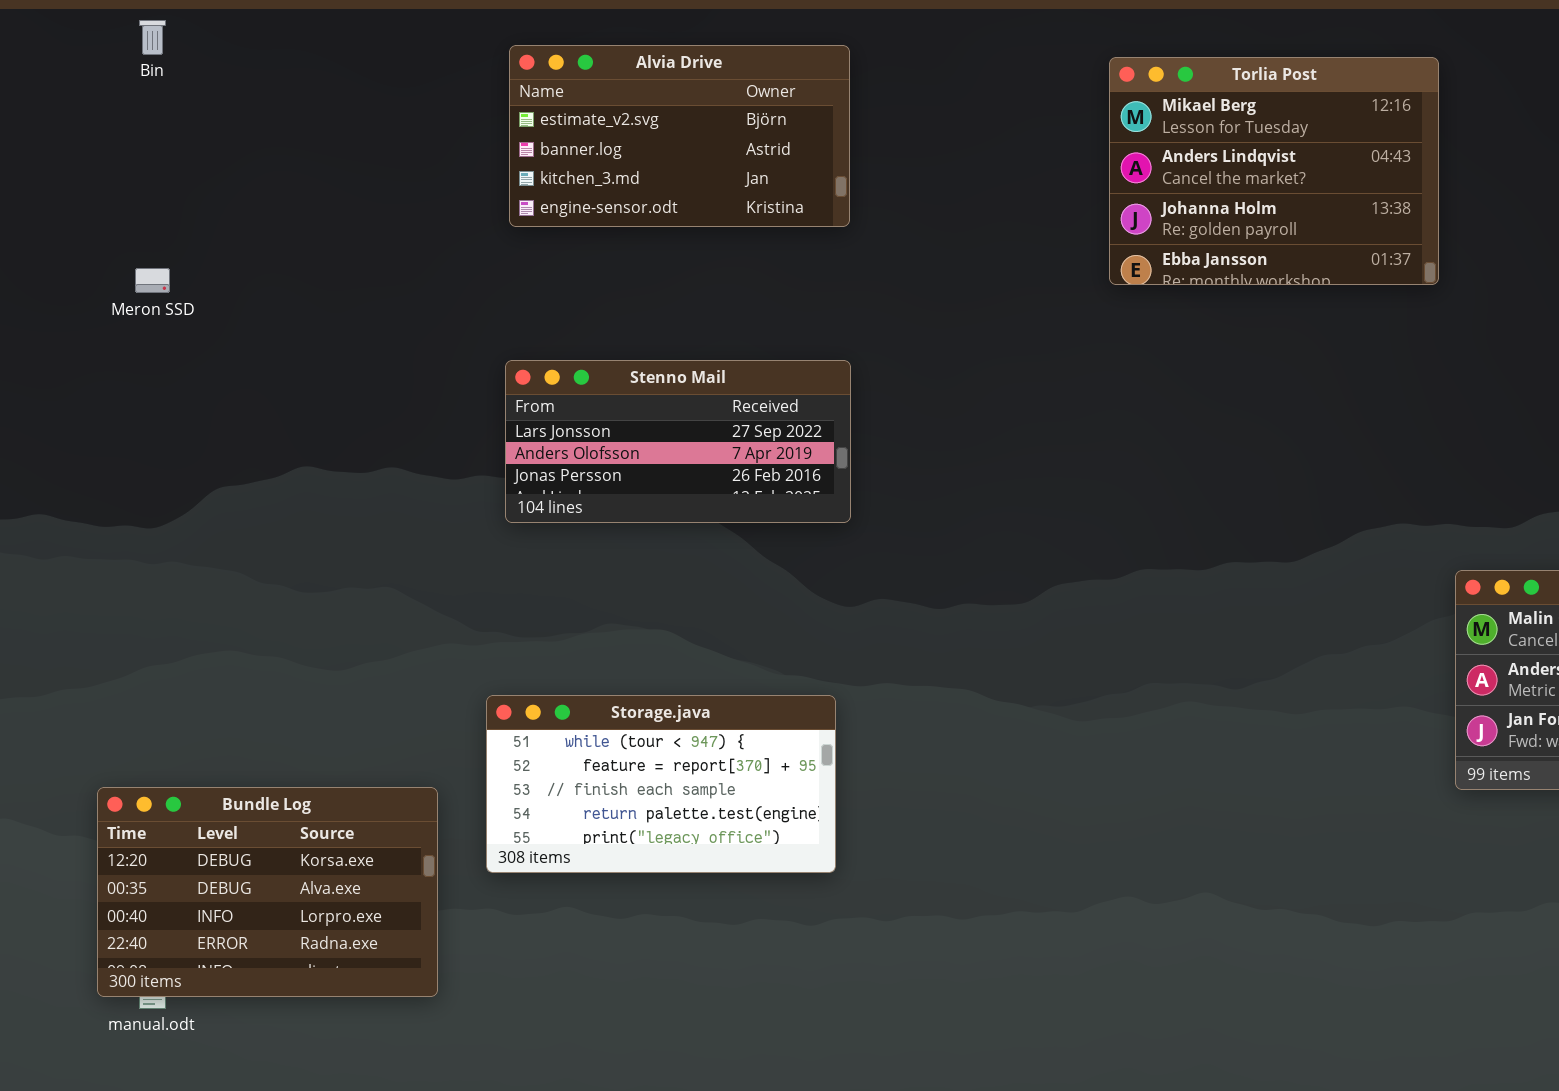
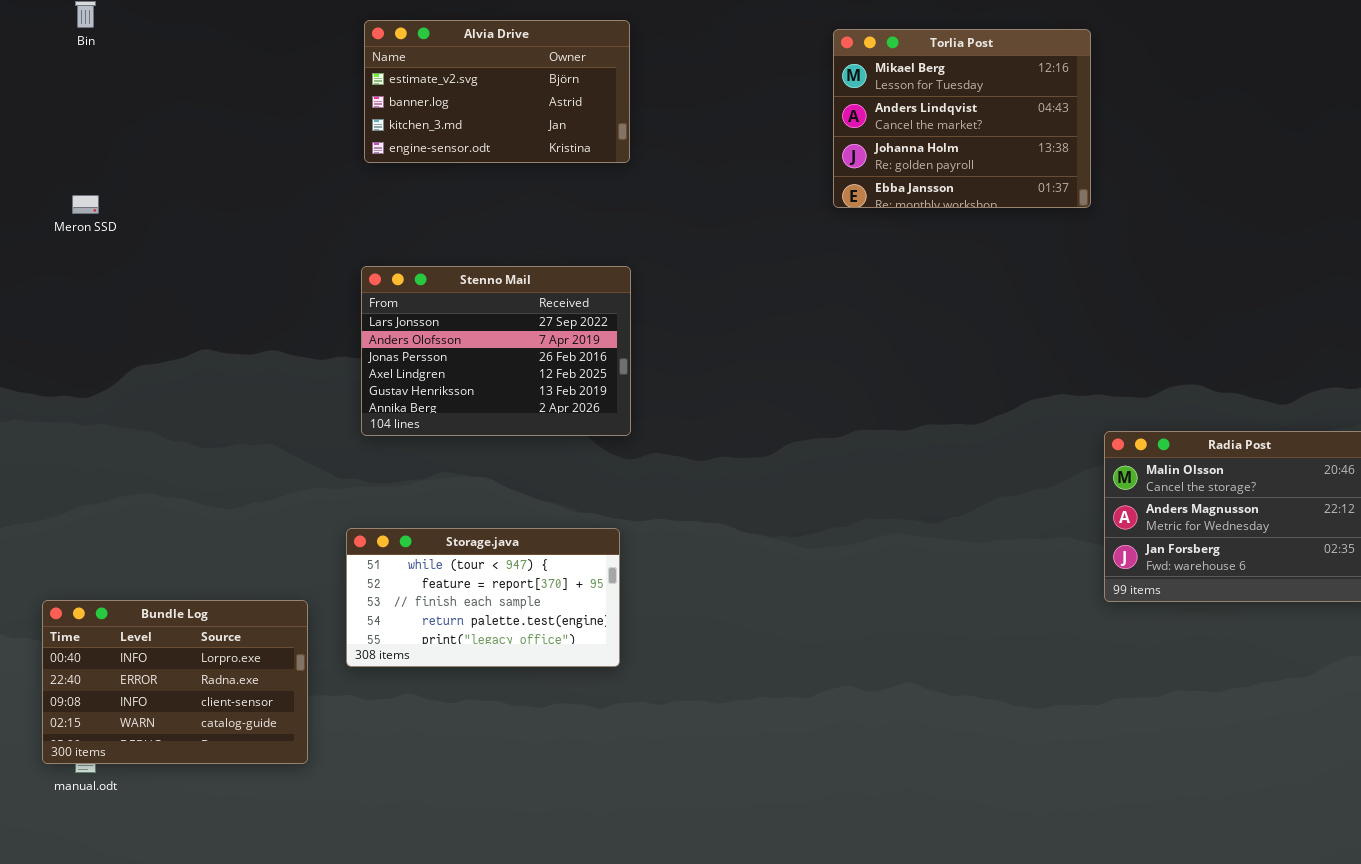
Stenno Mail: [505,360,851,523] -> [361,266,631,436], resized
Bundle Log: [97,787,438,997] -> [42,600,308,764], scrolled down 2 rows

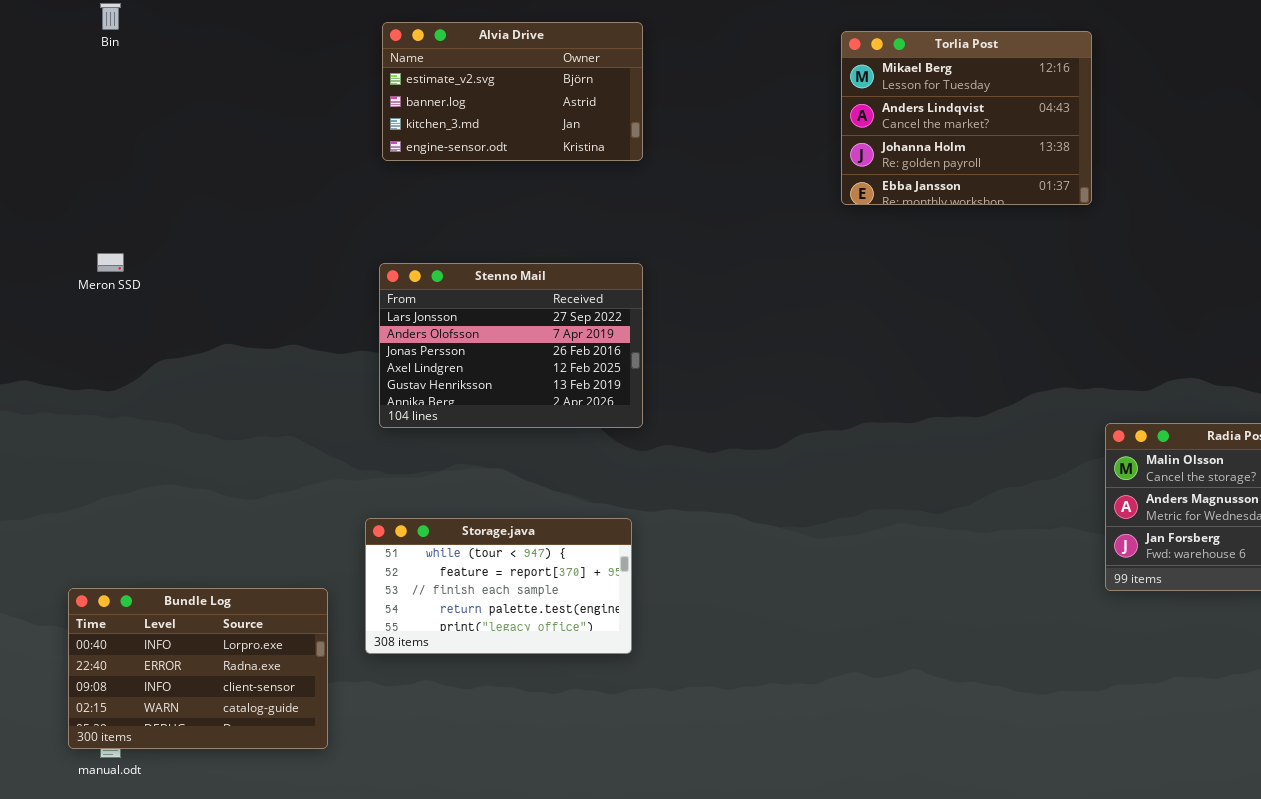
Meron SSD: [72,195,99,214] -> [97,253,124,272], moved

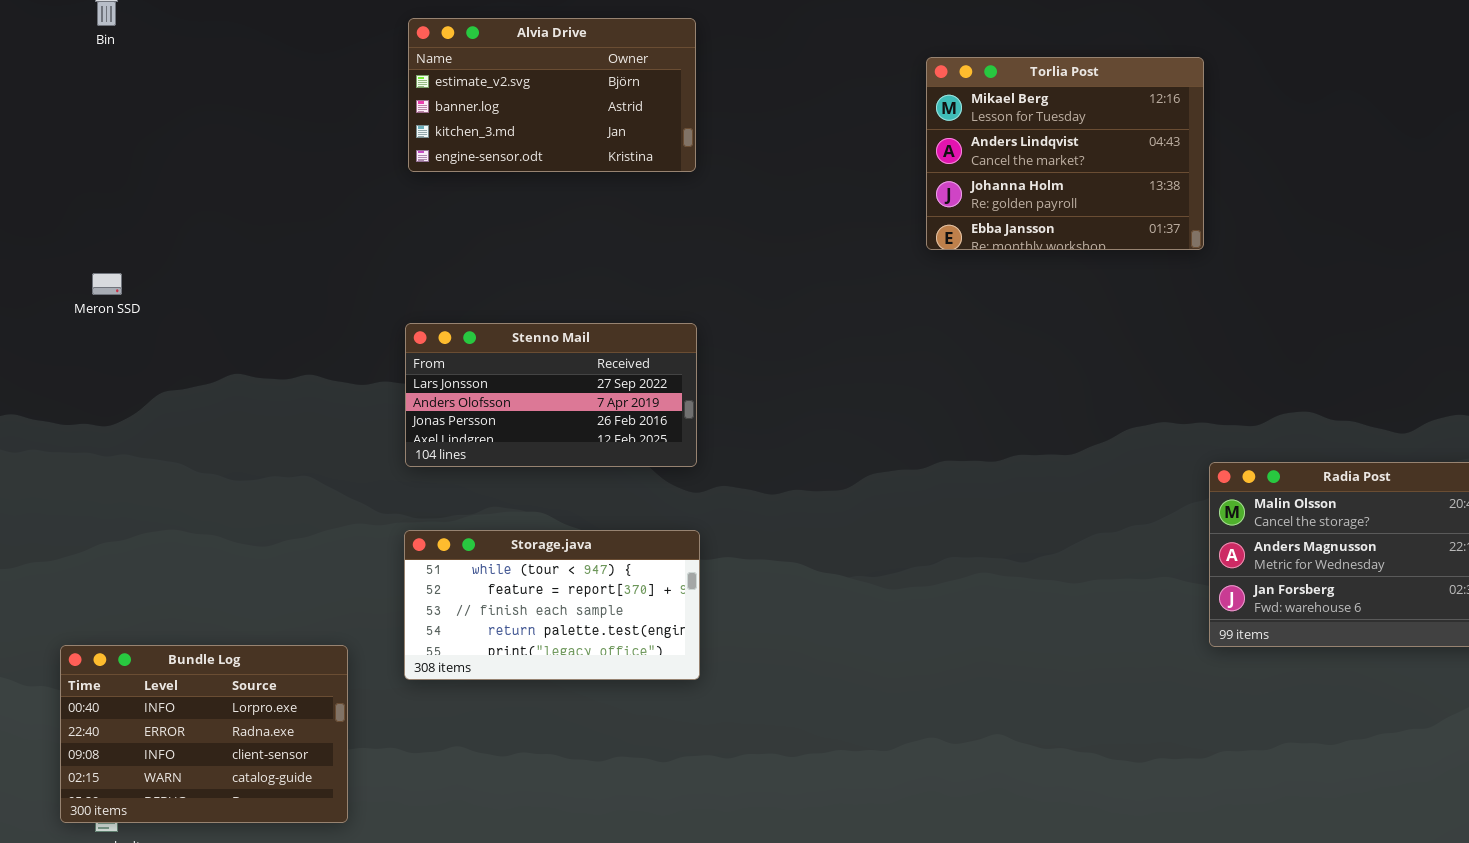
Torlia Post: [841,31,1092,205] -> [926,57,1204,250], moved
Stenno Mail: [379,263,643,428] -> [405,323,697,467], resized
Storage.java: [365,518,632,654] -> [404,530,700,680], moved

